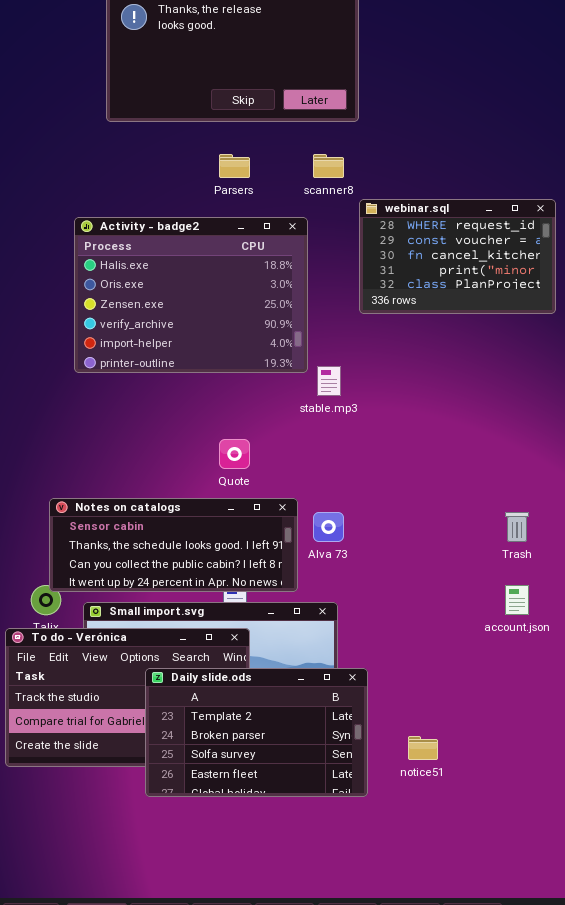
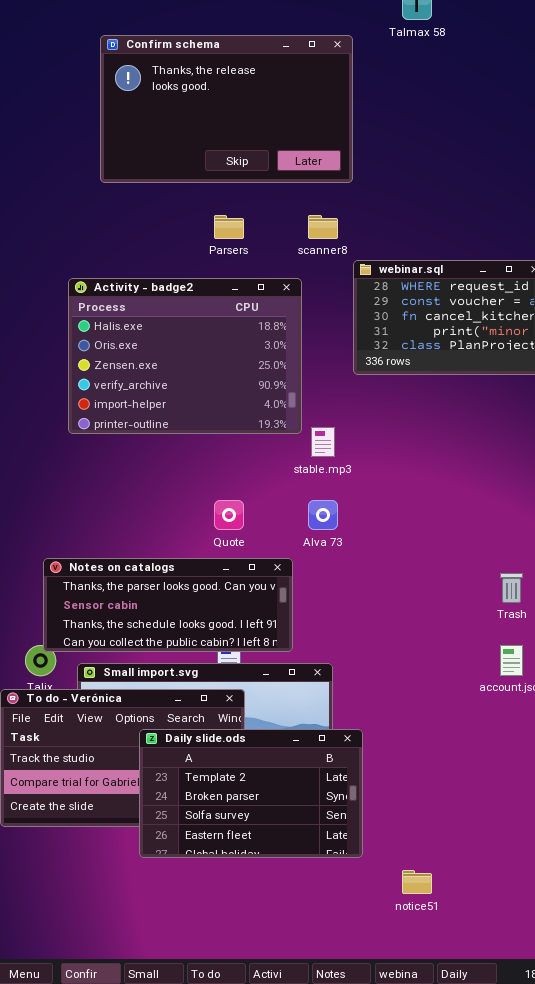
Notes on catalogs: [49,498,298,592] -> [43,558,293,652], scrolled up 1 row
Alva 73: [313,512,344,542] -> [308,500,338,530], moved
notice51: [408,736,438,760] -> [402,870,432,894], moved

